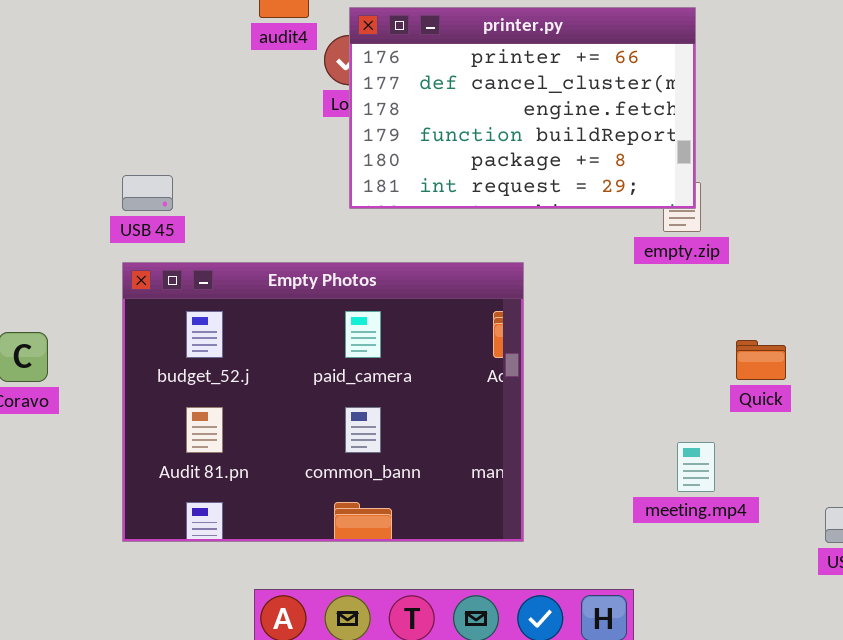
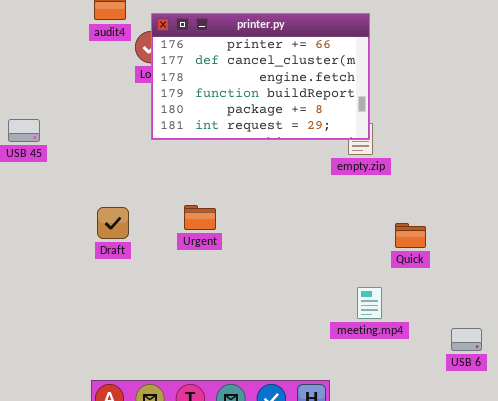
Empty Photos: [122,262,524,542] -> none, closed

